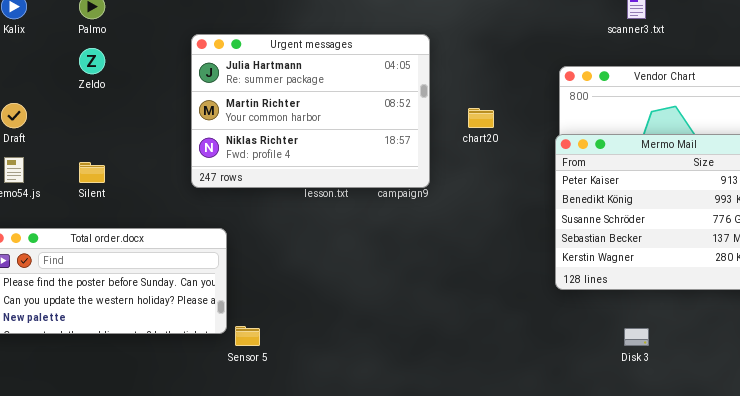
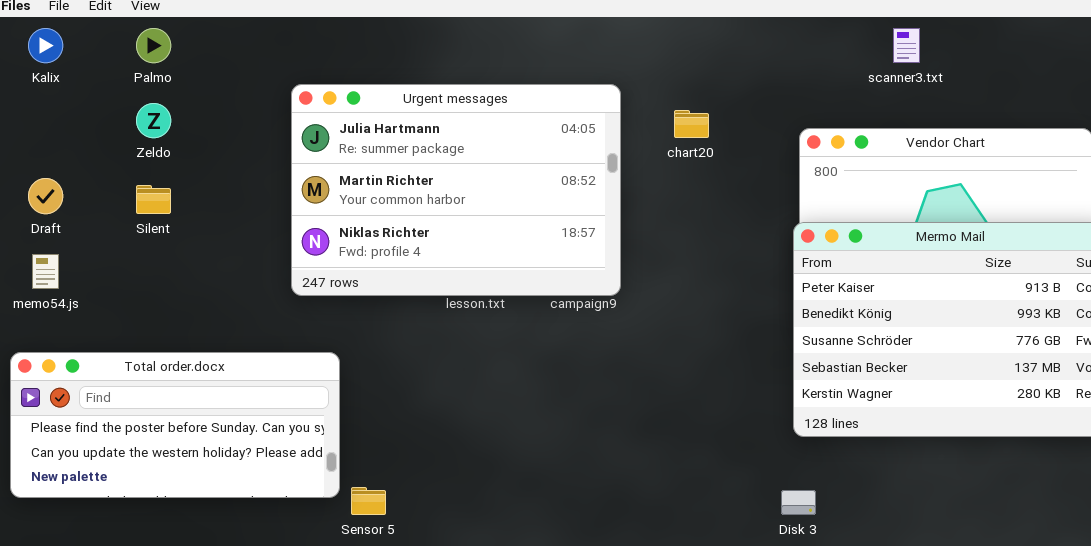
chart20: [468,108,494,128] -> [674,110,709,138], moved
Silent: [79,162,105,183] -> [136,185,171,214], moved
Disk 3: [624,328,649,346] -> [781,490,816,515], moved

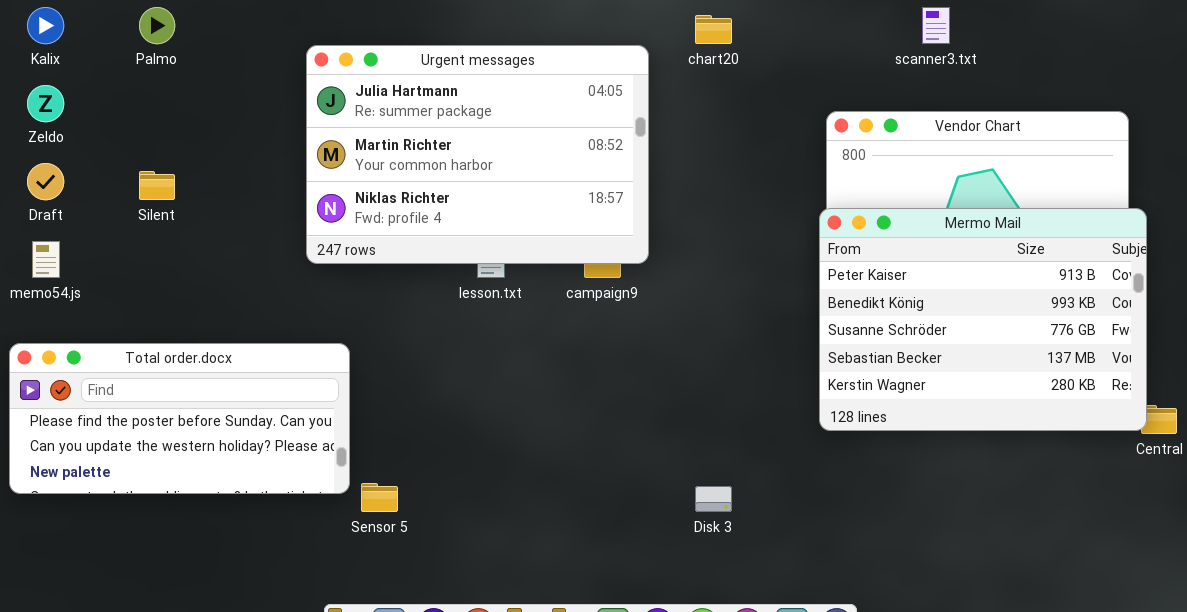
Urgent messages: [291,84,621,296] -> [306,45,649,264], moved
Zeldo: [136,103,171,138] -> [27,85,64,122], moved
chart20: [674,110,709,138] -> [695,15,732,44], moved
Disk 3: [781,490,816,515] -> [695,486,732,512], moved

